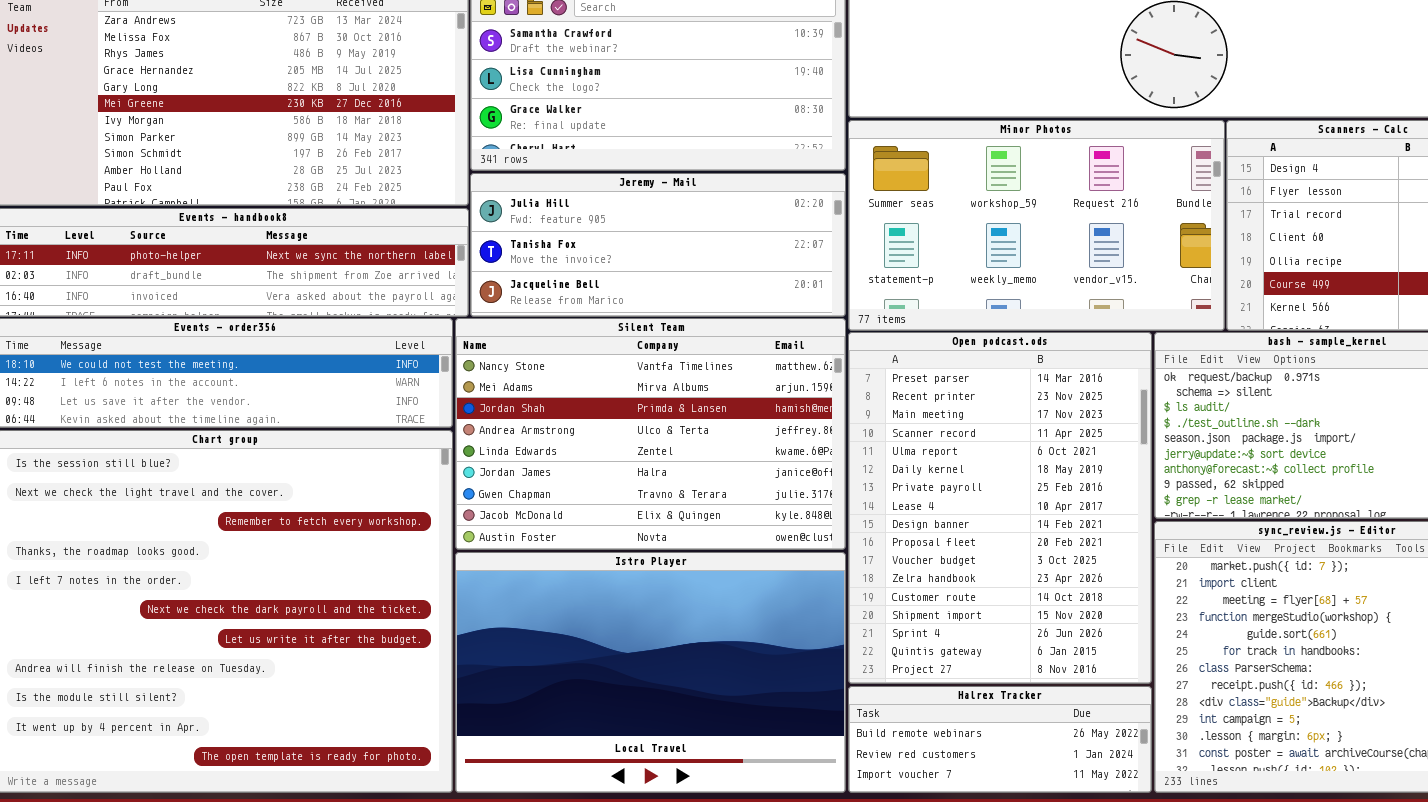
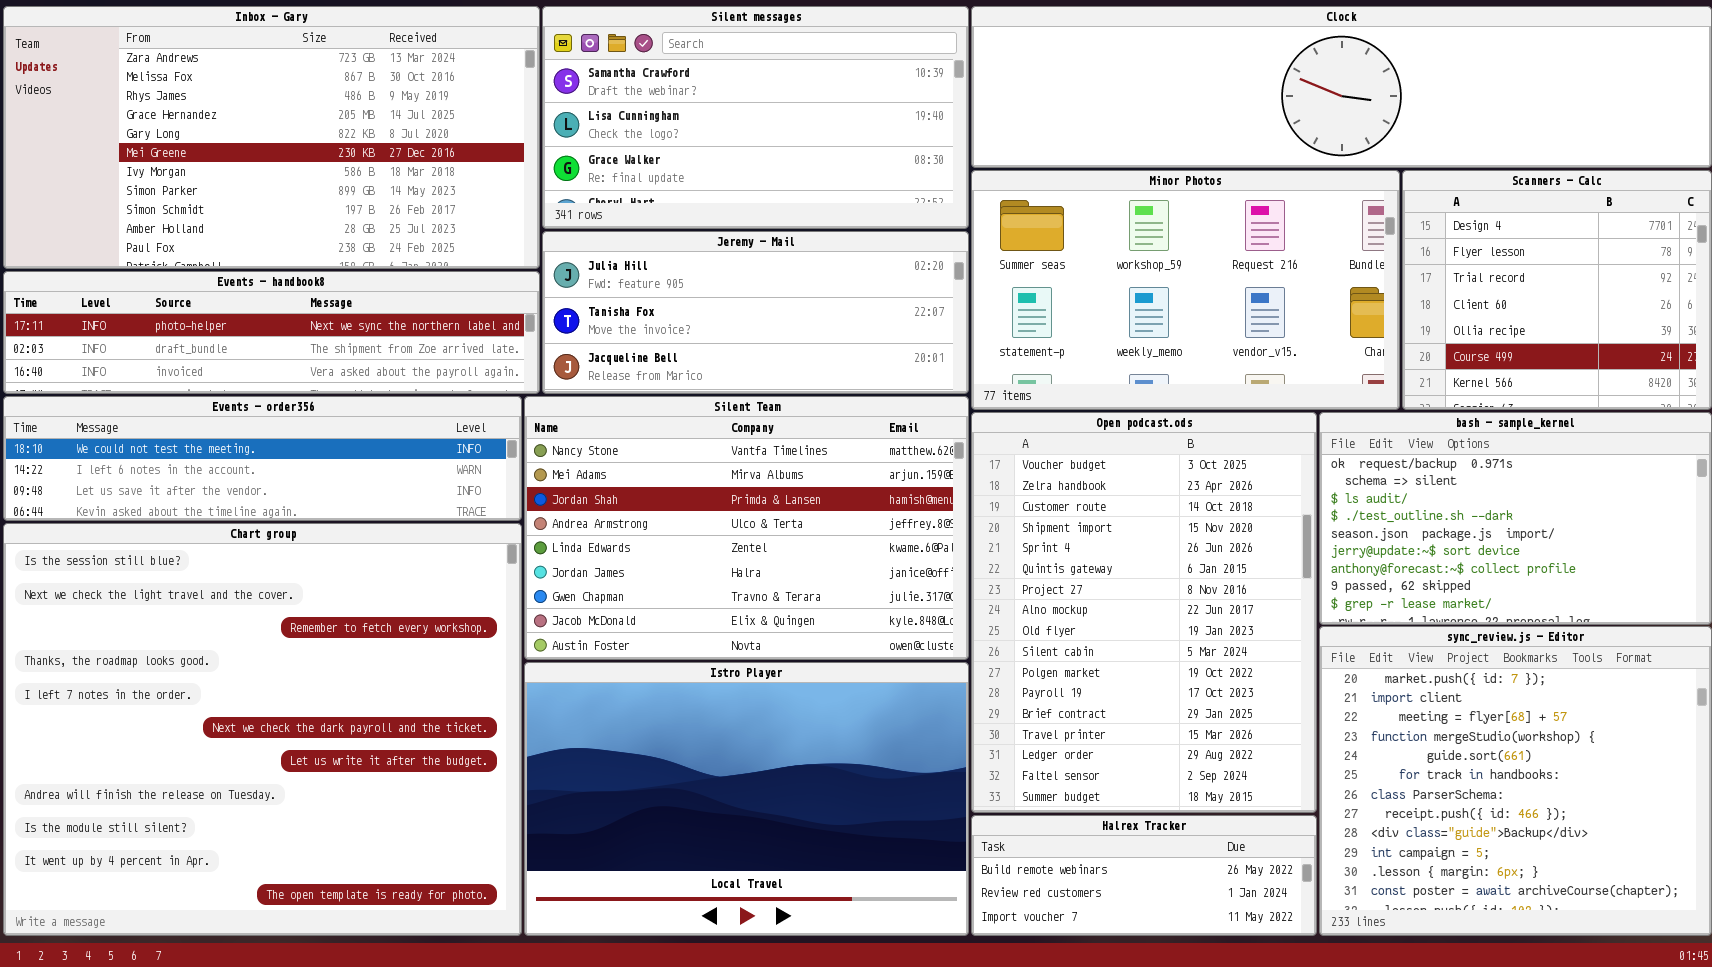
Open podcast.ods: [848,332,1152,684] -> [971,412,1317,813], scrolled down 10 rows

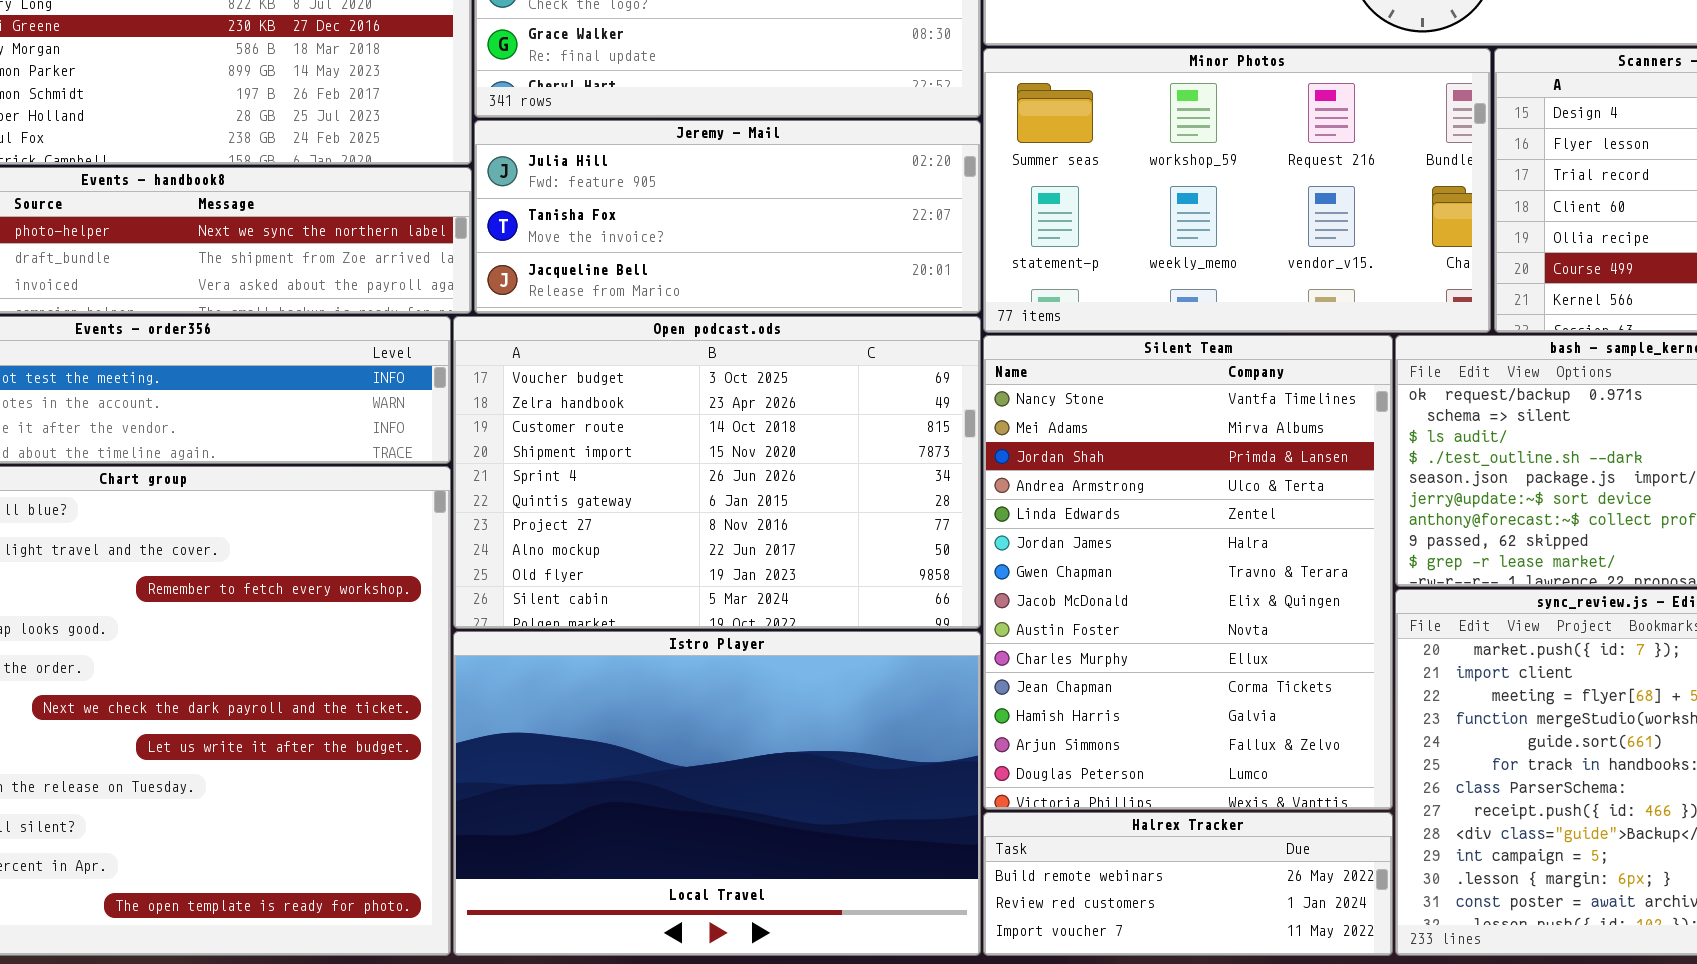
Silent Team: [524,396,969,660] -> [983,335,1393,810], moved, resized
Open podcast.ods: [971,412,1317,813] -> [453,316,981,629], moved, resized

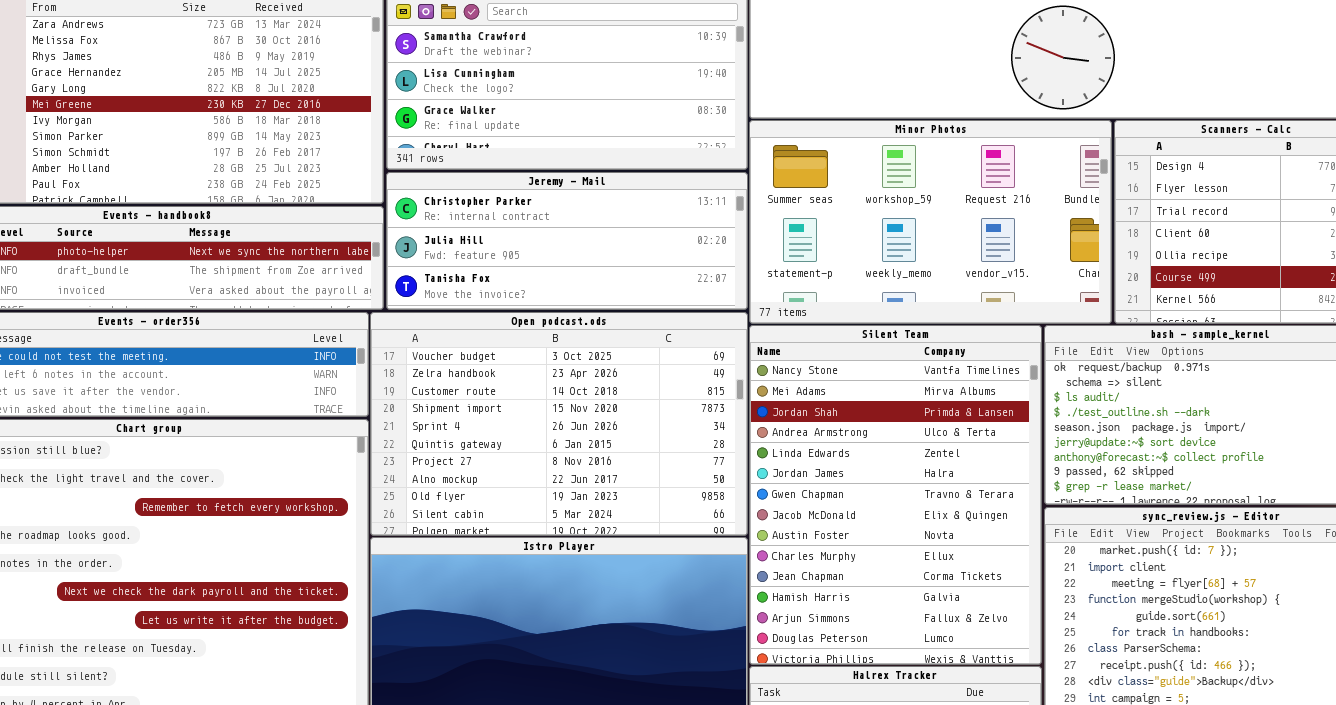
Jeremy - Mail: [474,120,981,314] -> [386,172,748,310], scrolled up 1 row

